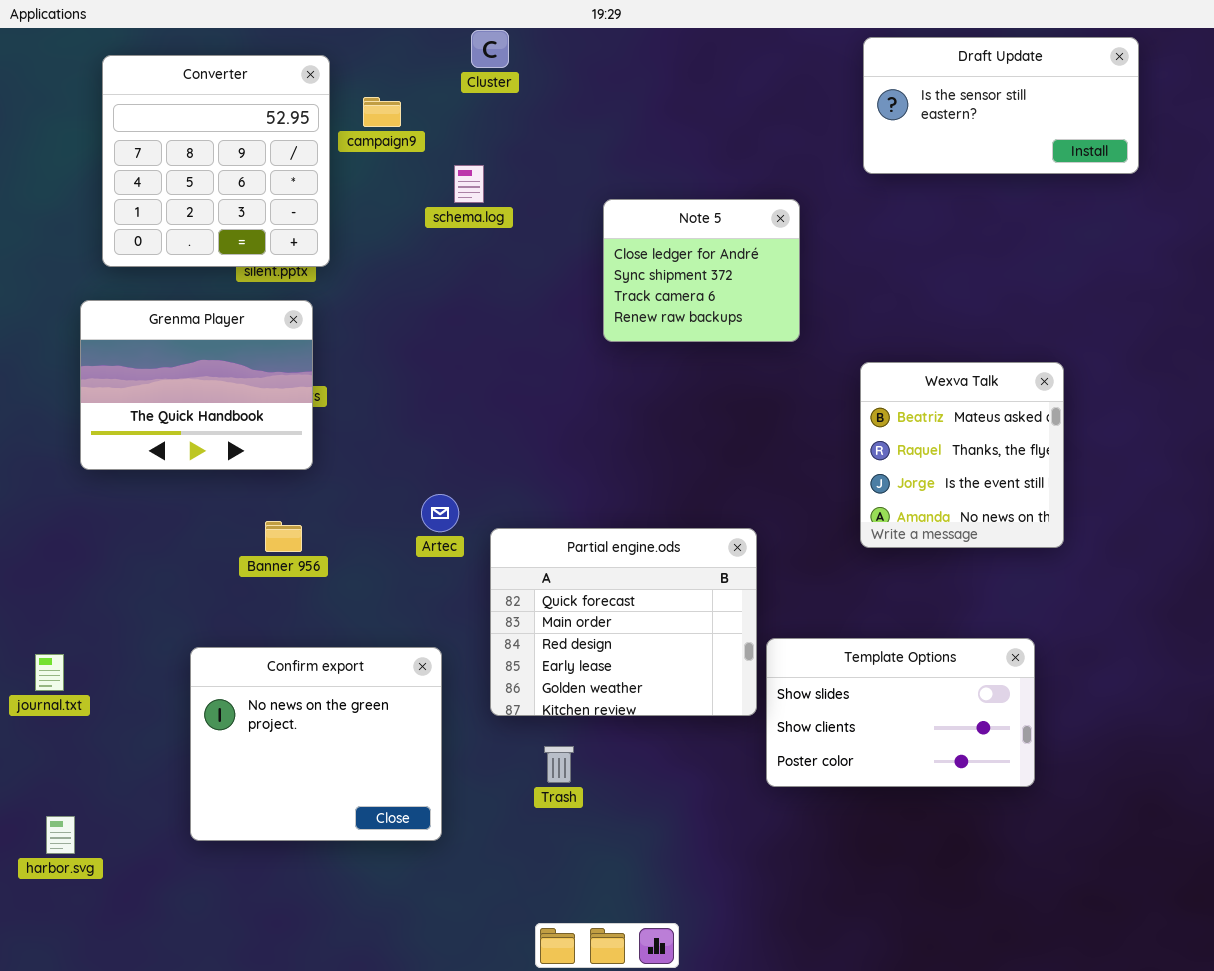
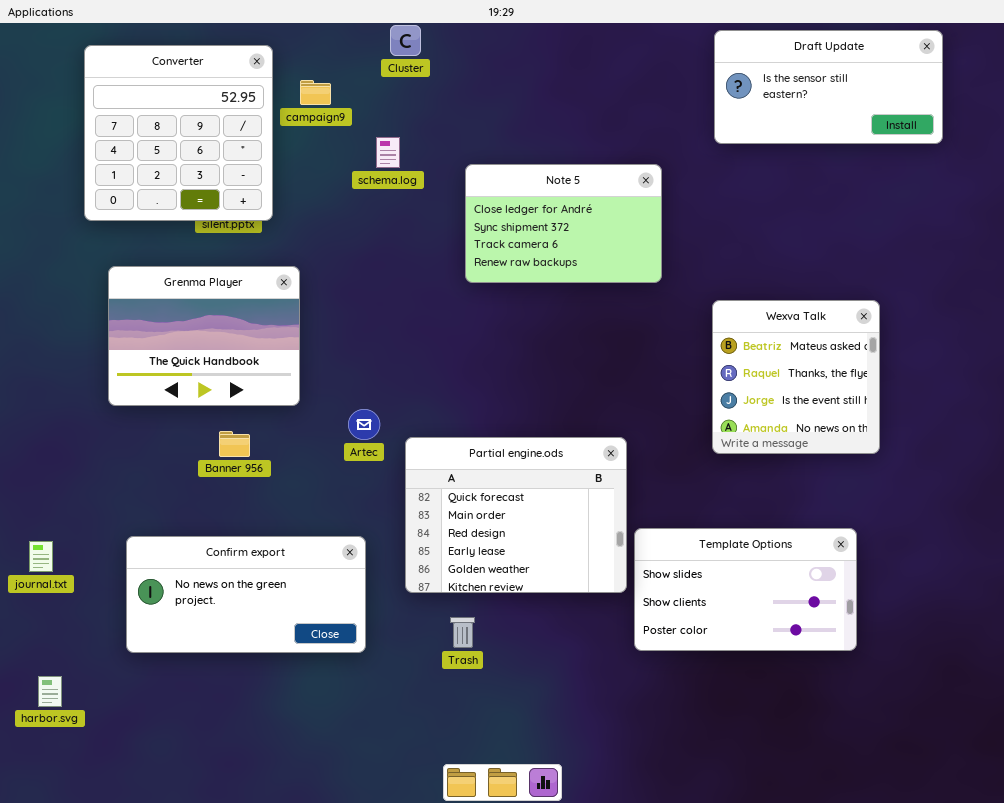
Note 5: [603,199,800,342] -> [465,164,662,283], resized
Grenma Player: [80,300,313,470] -> [108,266,300,406], moved
Confirm export: [190,647,442,841] -> [126,536,366,653], resized

